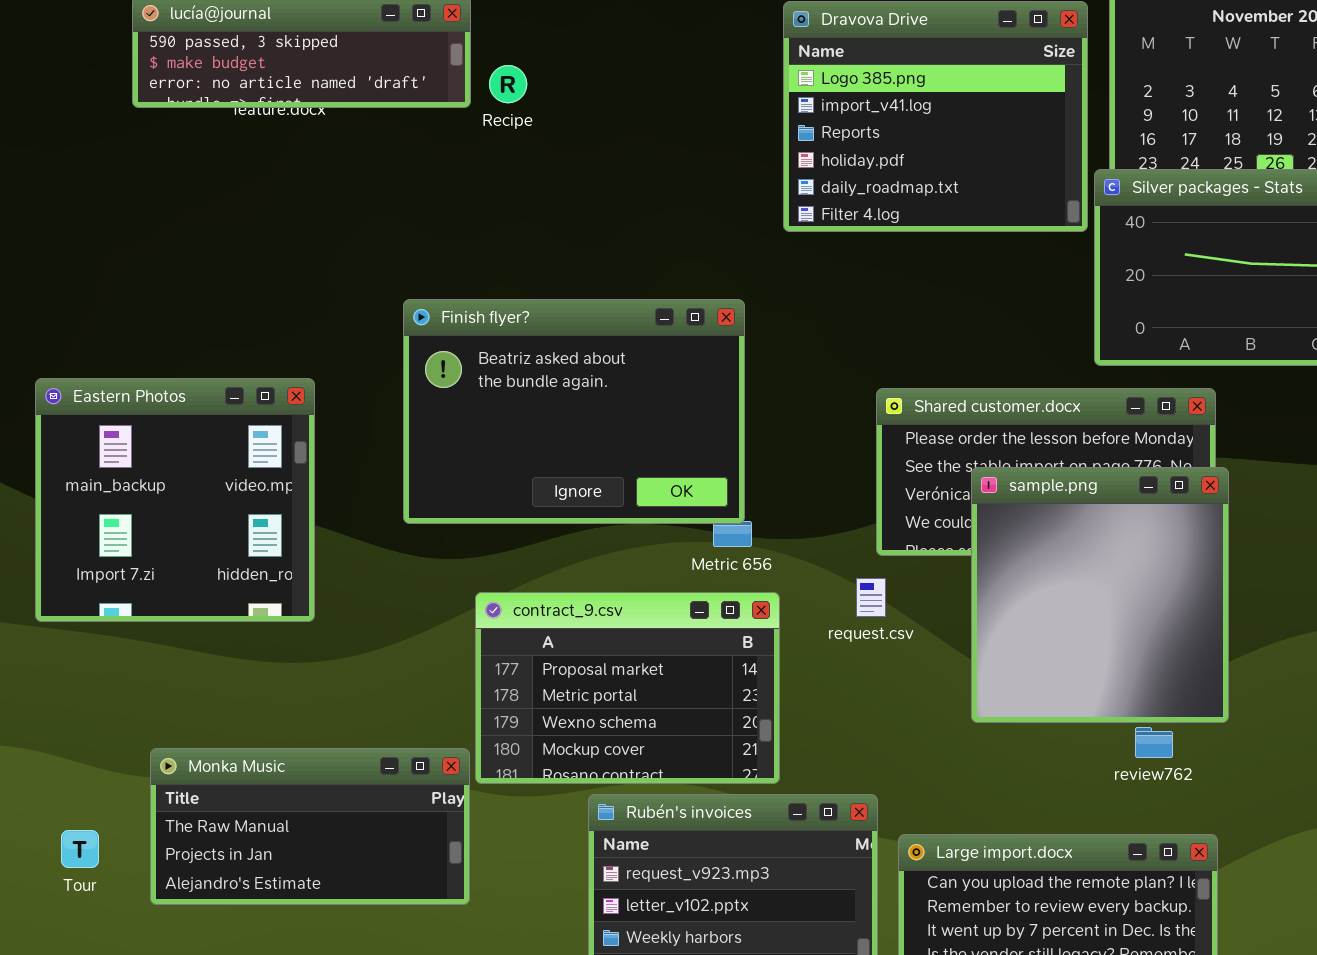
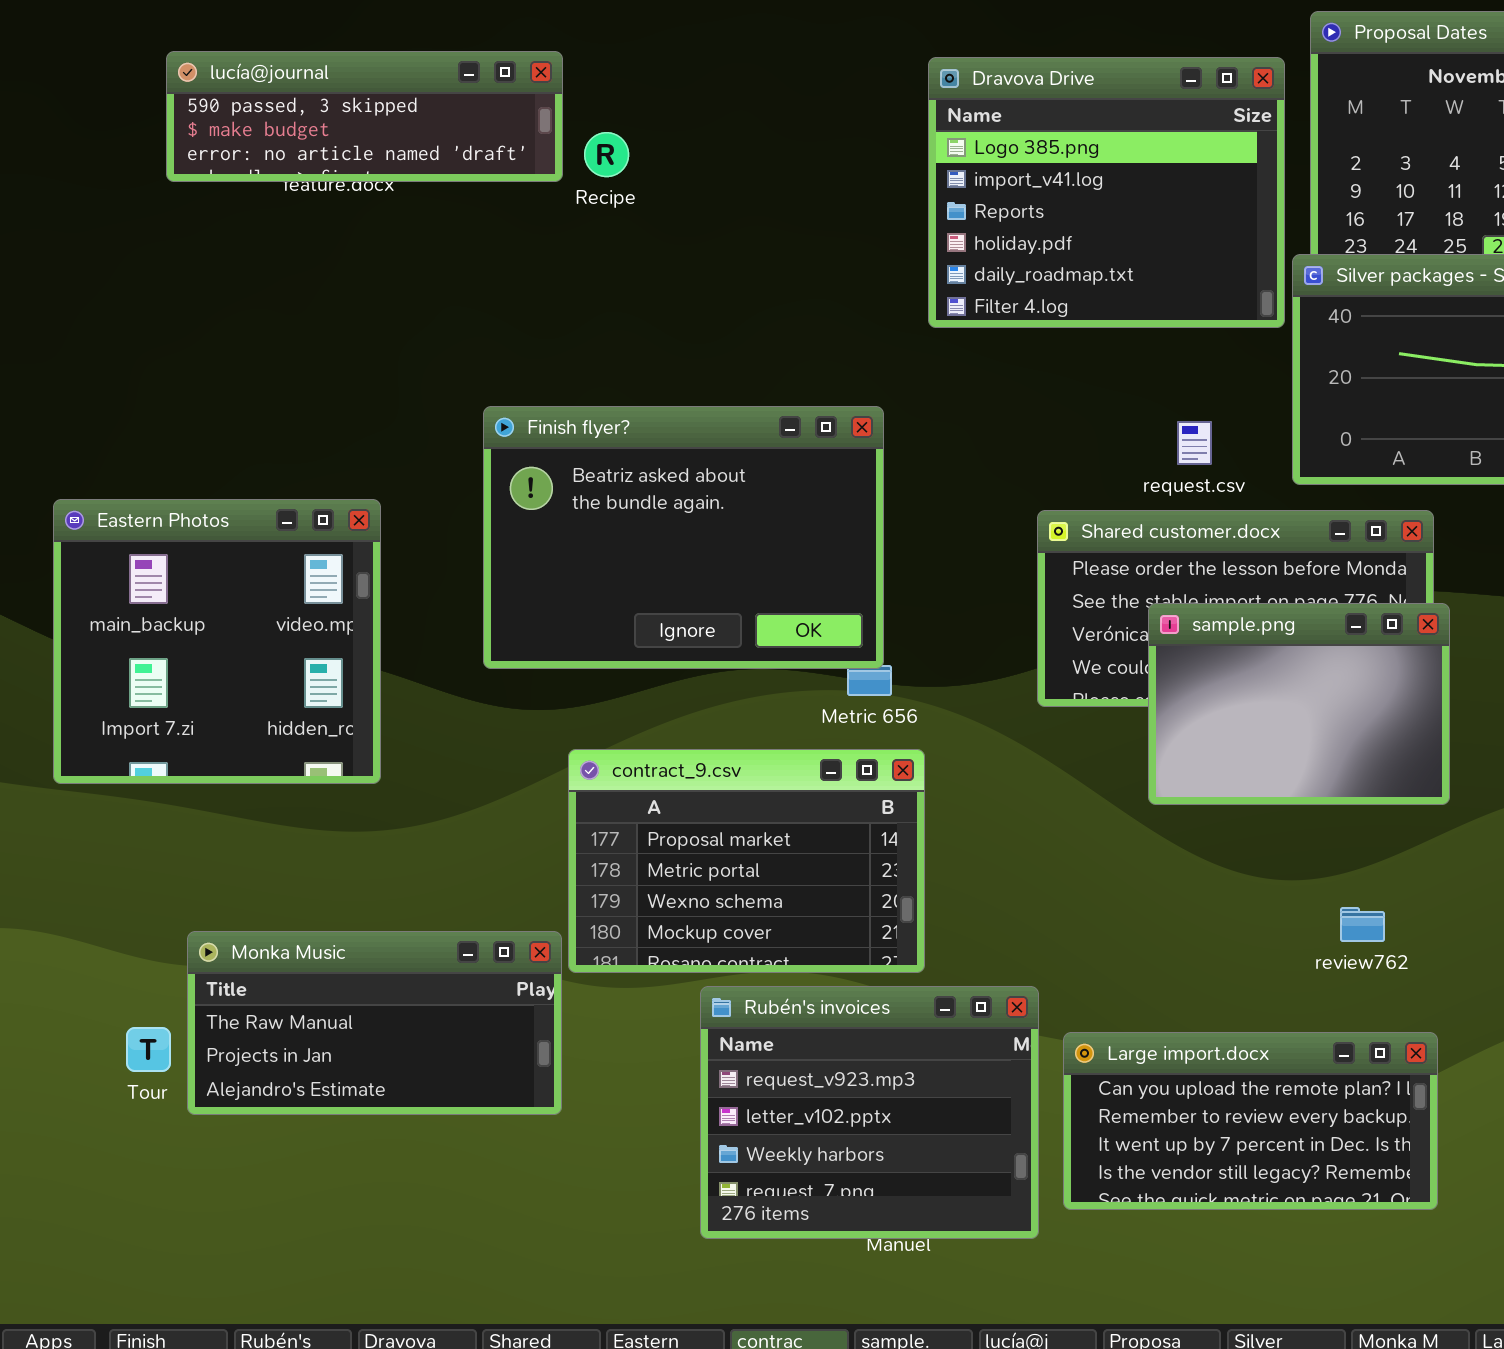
sample.png: [971,467,1229,723] -> [1148,603,1450,805], resized
request.csv: [856,578,886,617] -> [1177,421,1212,465], moved
Tour: [61,830,99,868] -> [126,1027,171,1072], moved

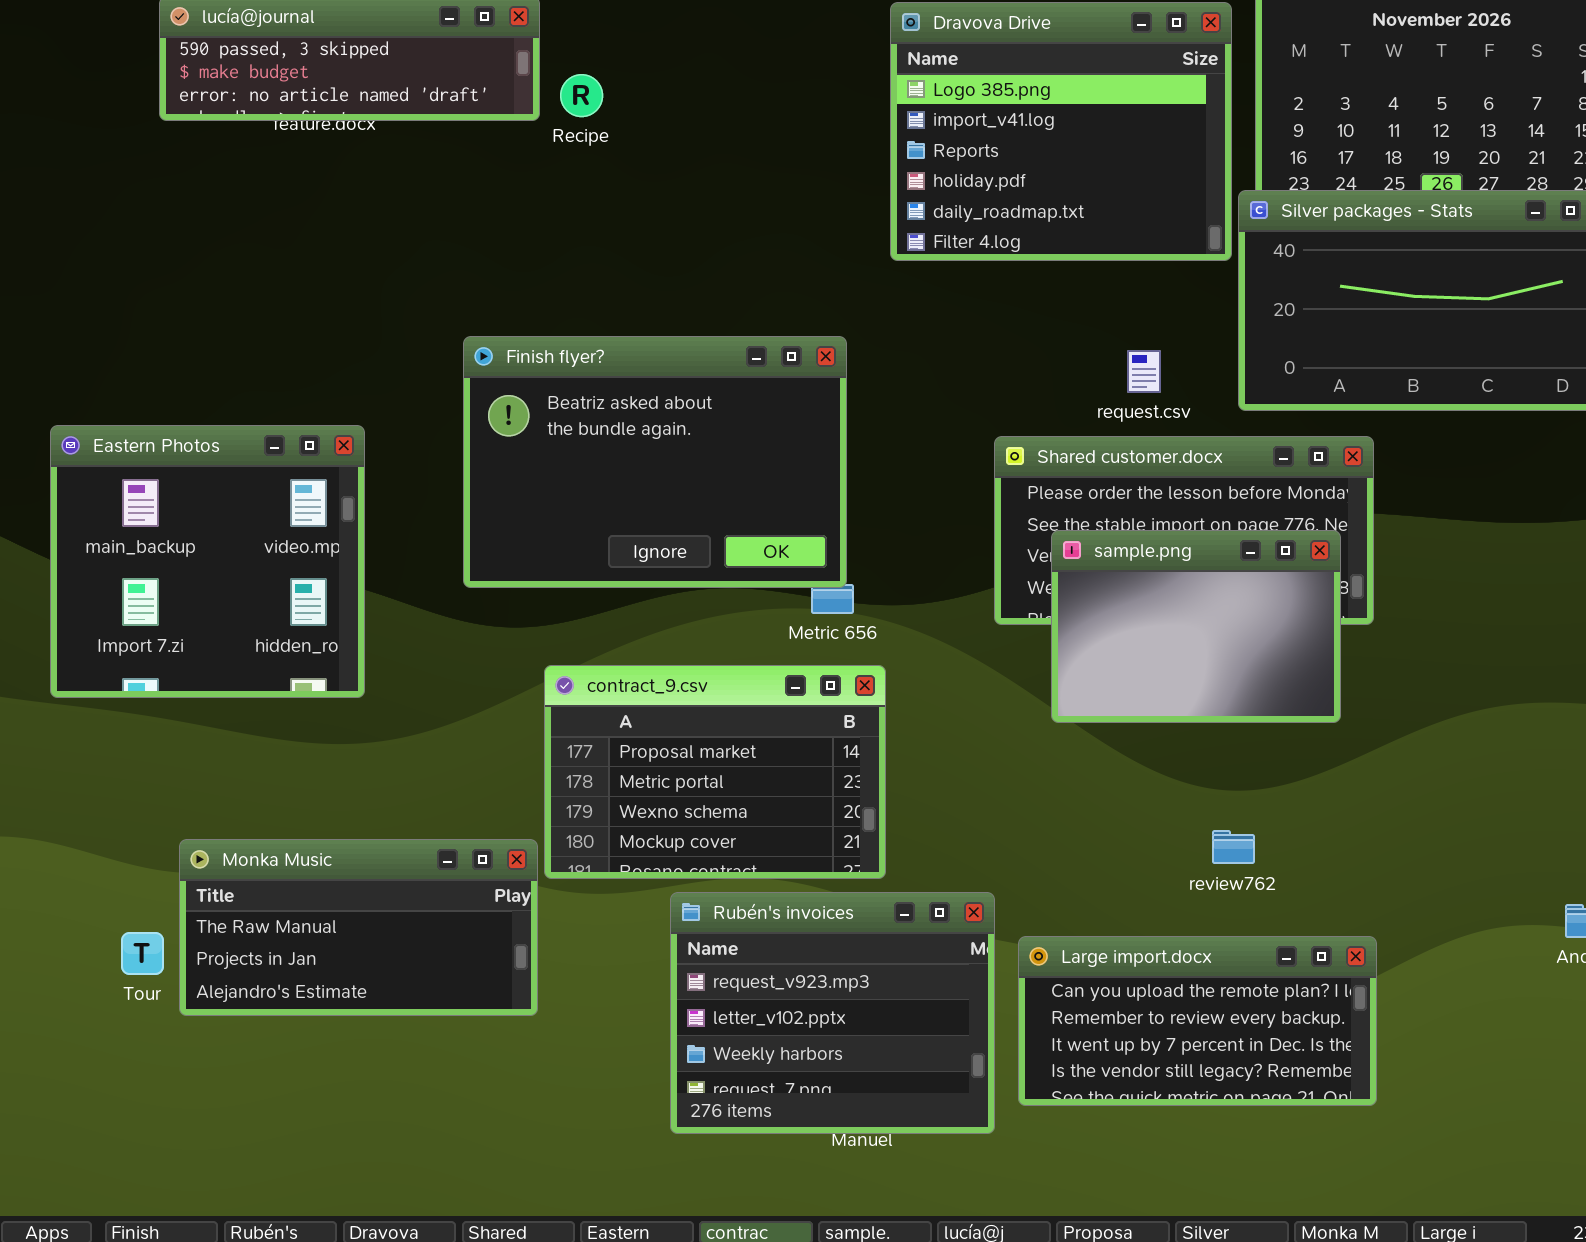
sample.png: [1148,603,1450,805] -> [1051,530,1341,723], moved
review762: [1340,907,1385,942] -> [1212,830,1255,864], moved

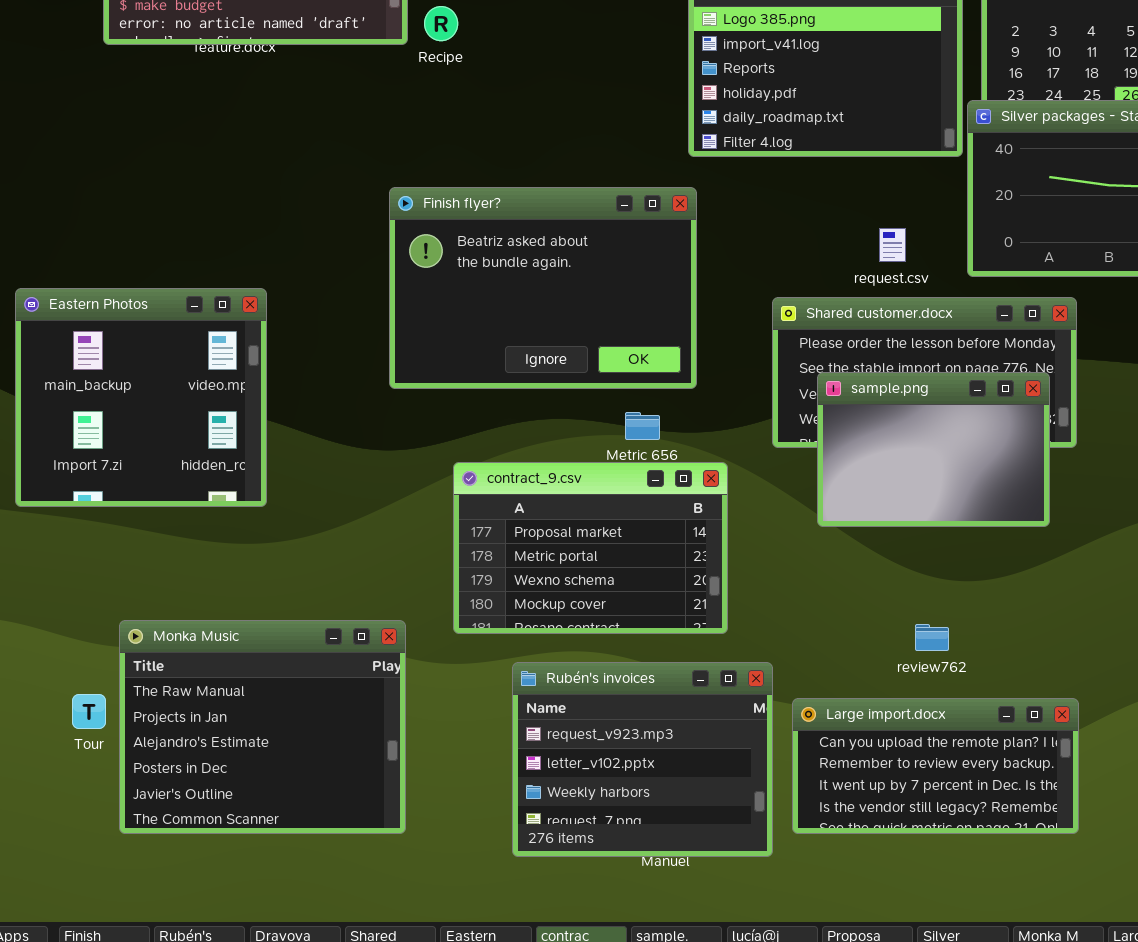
Finish flyer?: [463,336,847,588] -> [389,187,697,389], moved
contract_9.csv: [544,665,886,879] -> [453,462,728,634], moved
review762: [1212,830,1255,864] -> [915,624,949,651], moved
Monka Music: [179,839,538,1016] -> [119,620,406,834], resized

